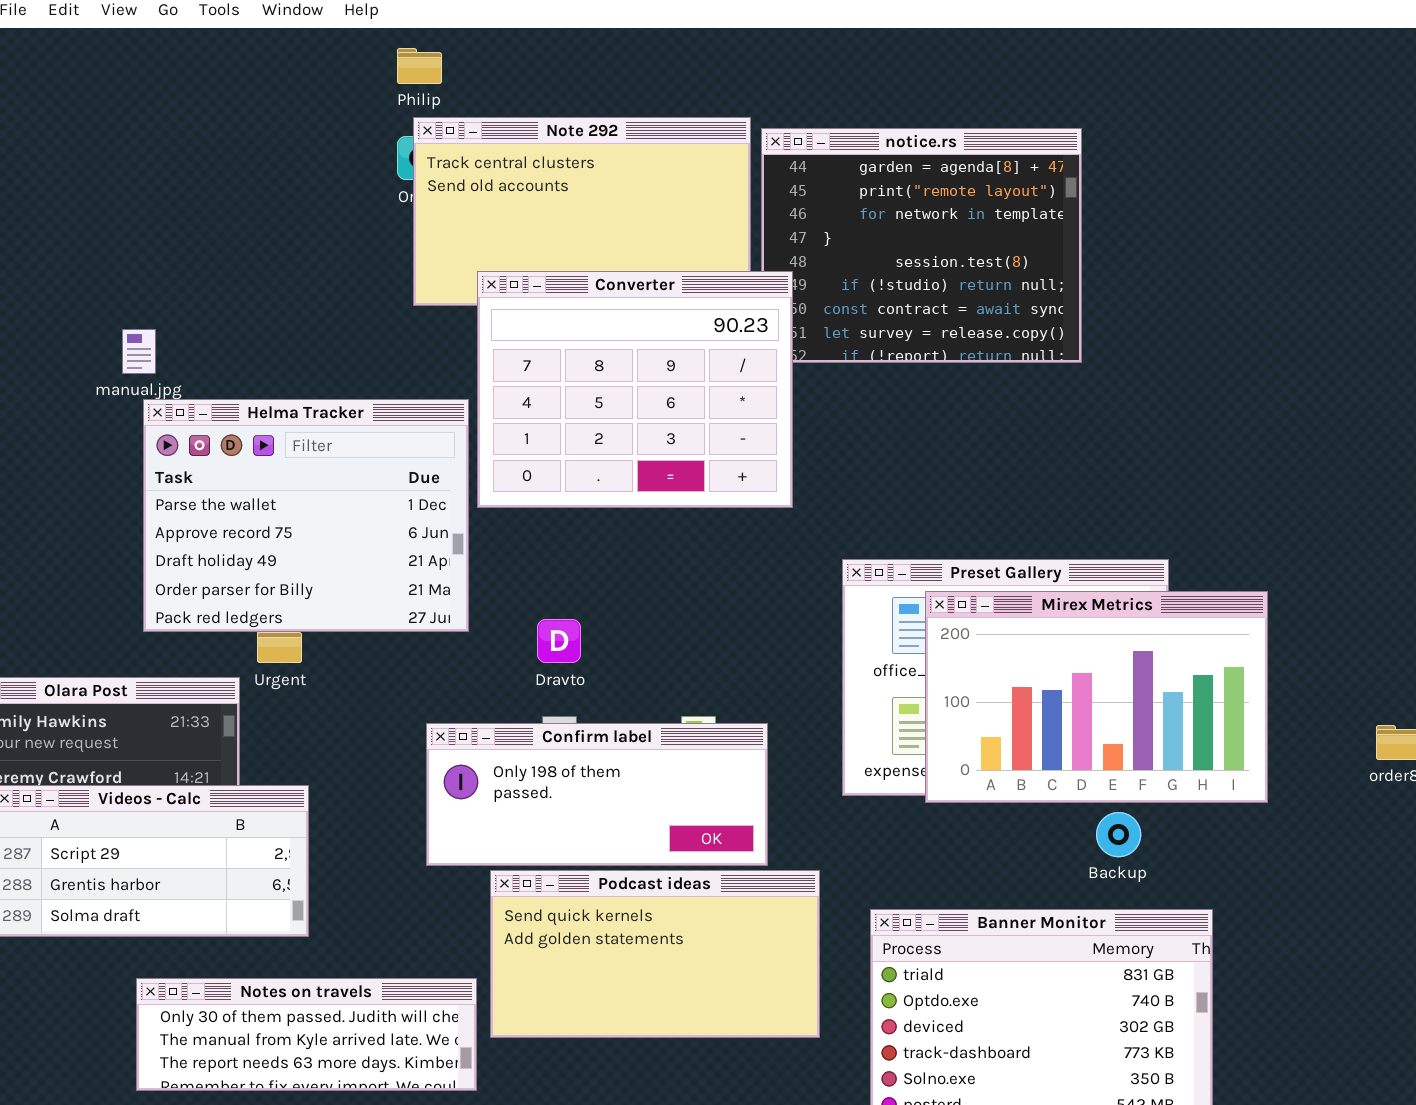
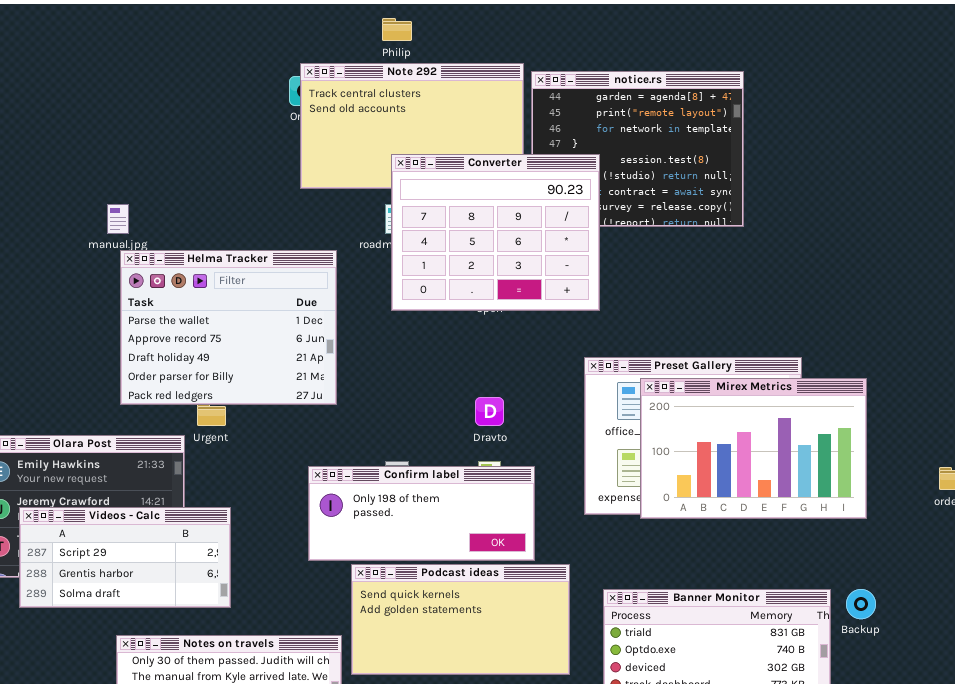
Philip: [397,48,442,84] -> [382,18,412,41], moved
Converter: [477,271,793,508] -> [391,154,600,311], moved
Dravto: [537,619,581,663] -> [475,397,504,426], moved
Backup: [1096,812,1141,857] -> [846,589,876,619], moved

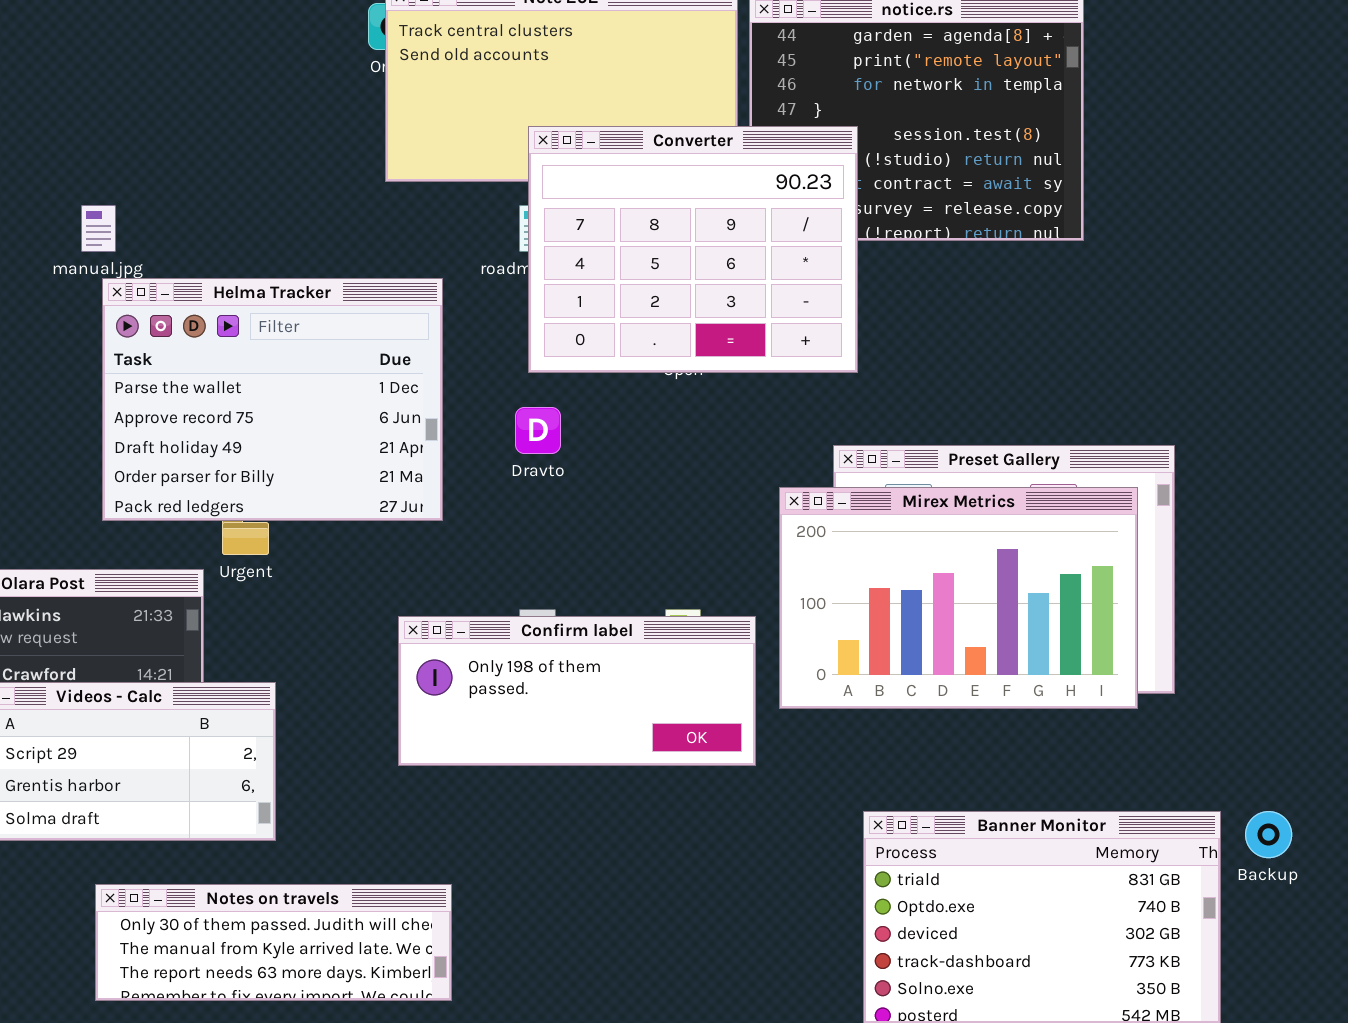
Mirex Metrics: [640,378,867,519] -> [779,487,1138,709], moved
Dravto: [475,397,504,426] -> [515,407,561,454], moved
Podcast ideas: [351,564,570,675] -> none, closed

